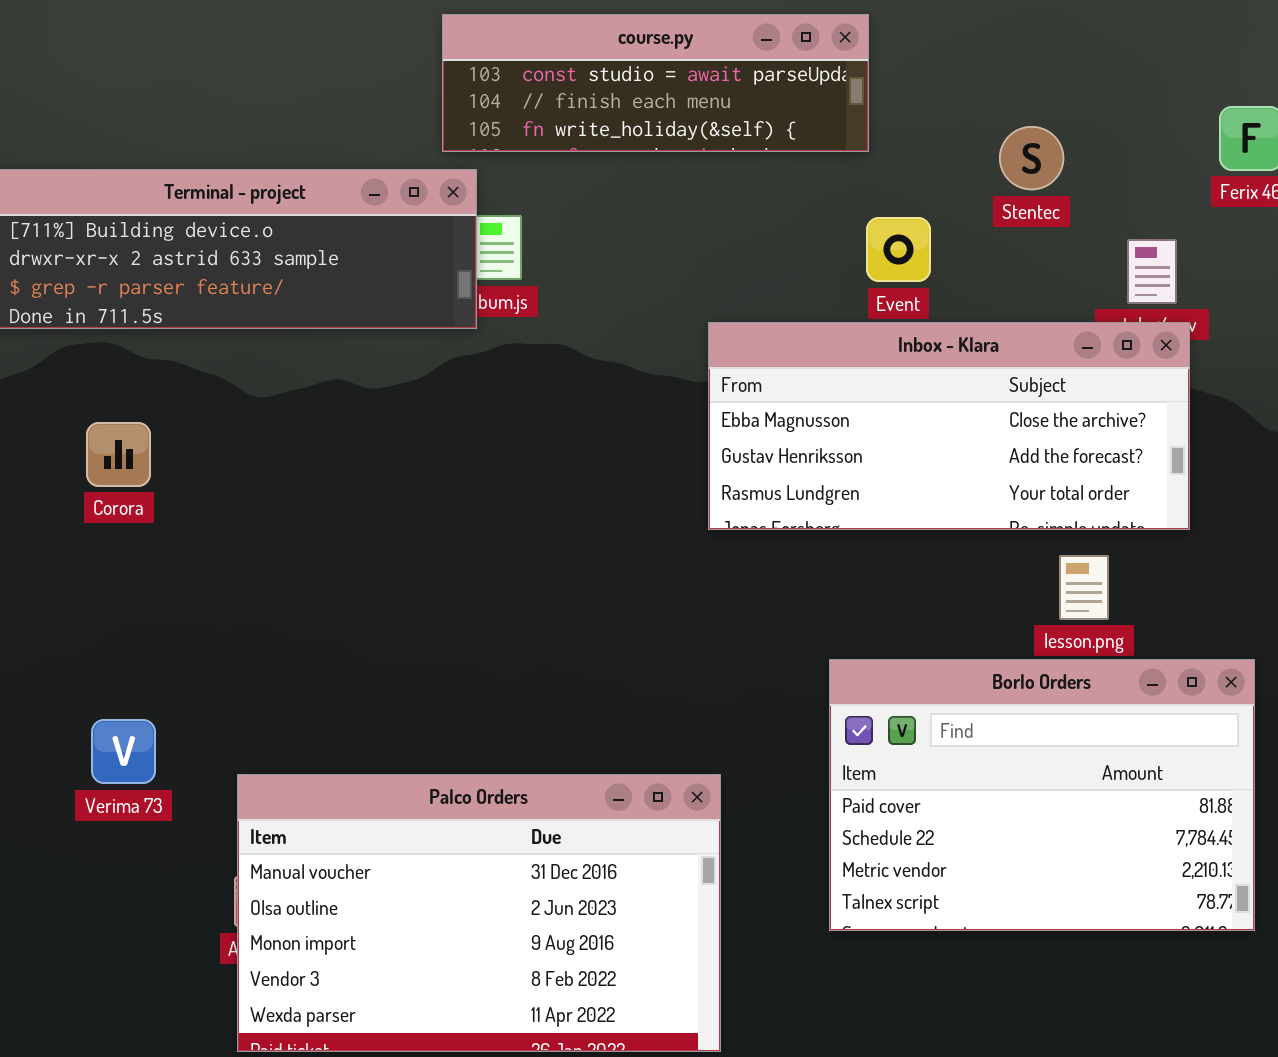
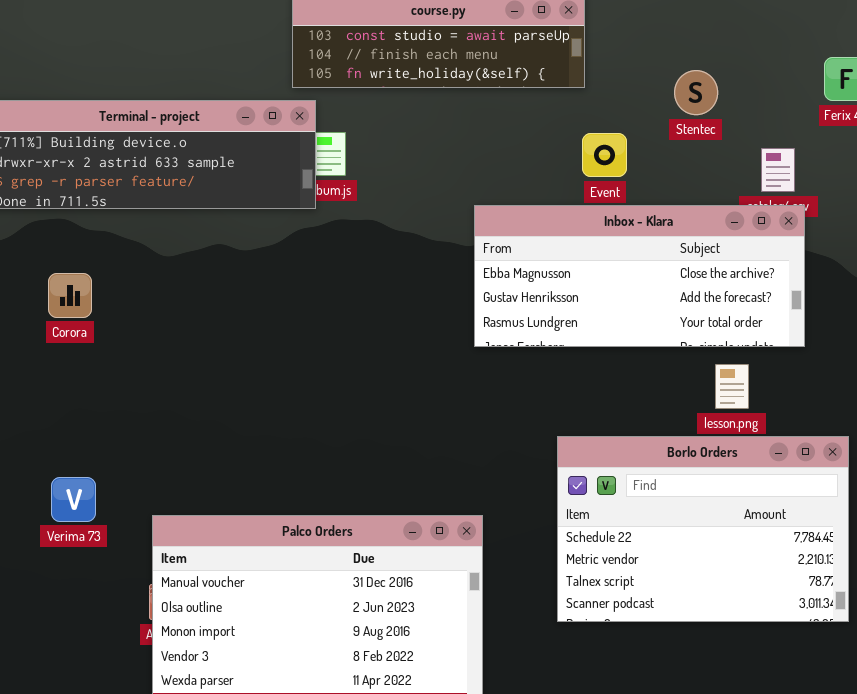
Borlo Orders: [829,659,1255,931] -> [557,436,849,622], scrolled down 1 row

